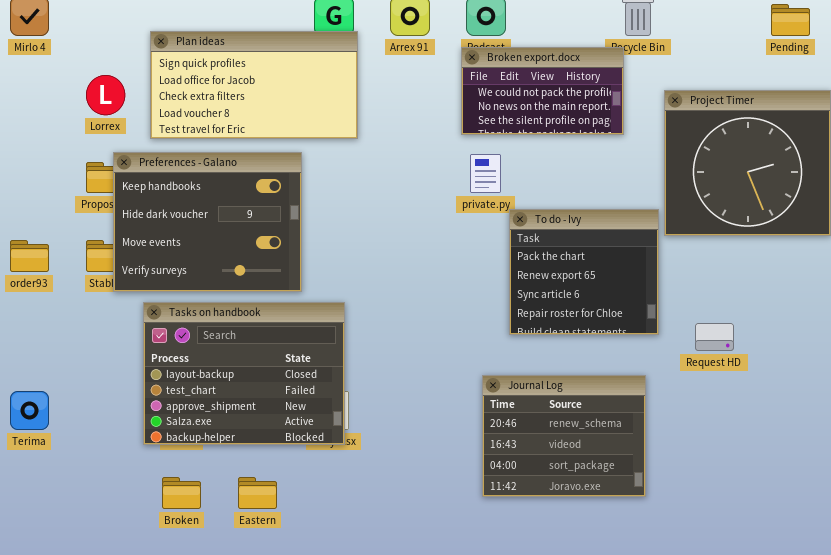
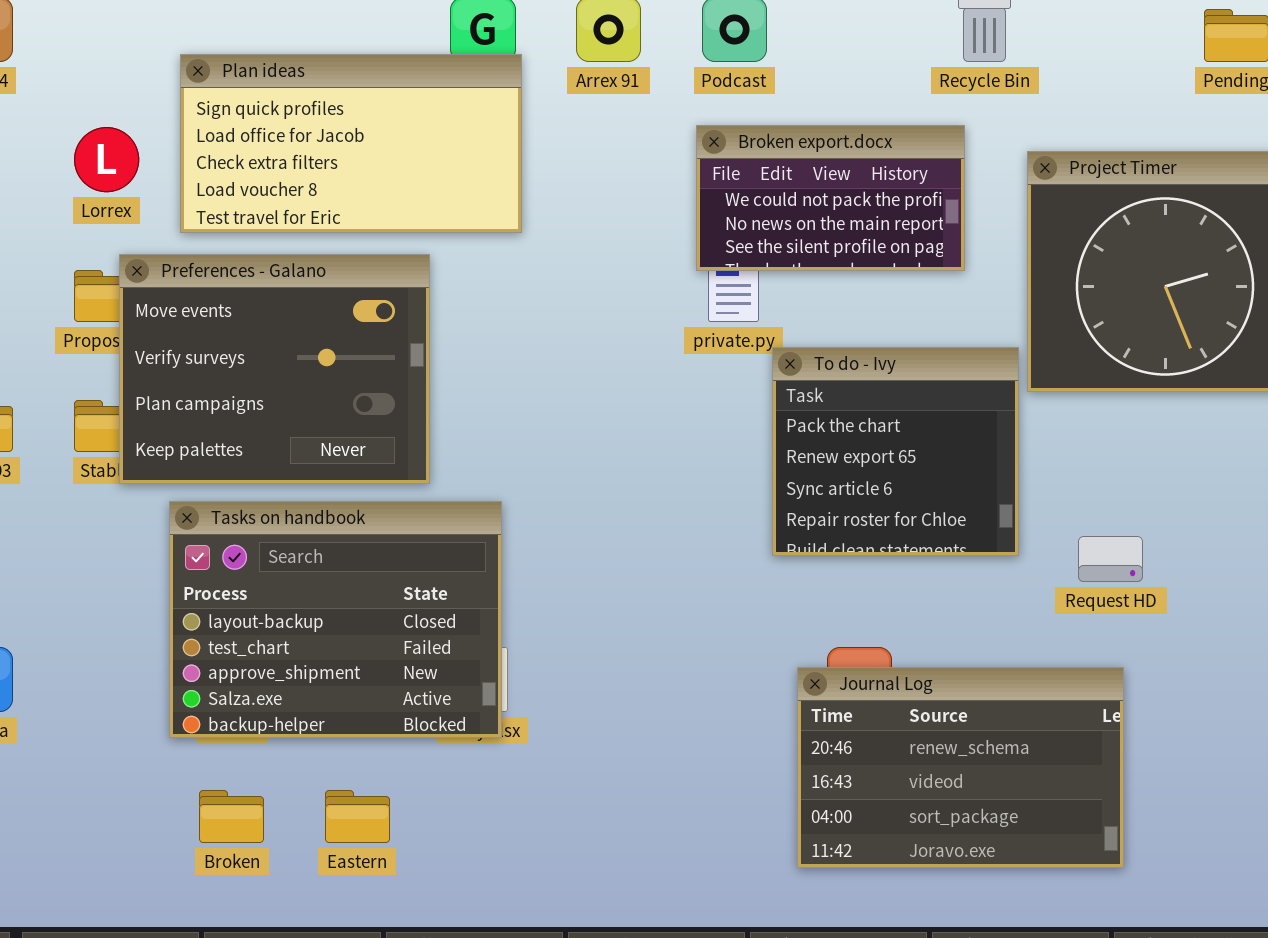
Broken export.docx: [461,47,624,135] -> [696,125,965,271], moved
Preferences - Galano: [113,152,302,292] -> [119,254,430,484], scrolled down 2 rows
Journal Log: [482,375,646,497] -> [797,667,1124,868], moved, resized

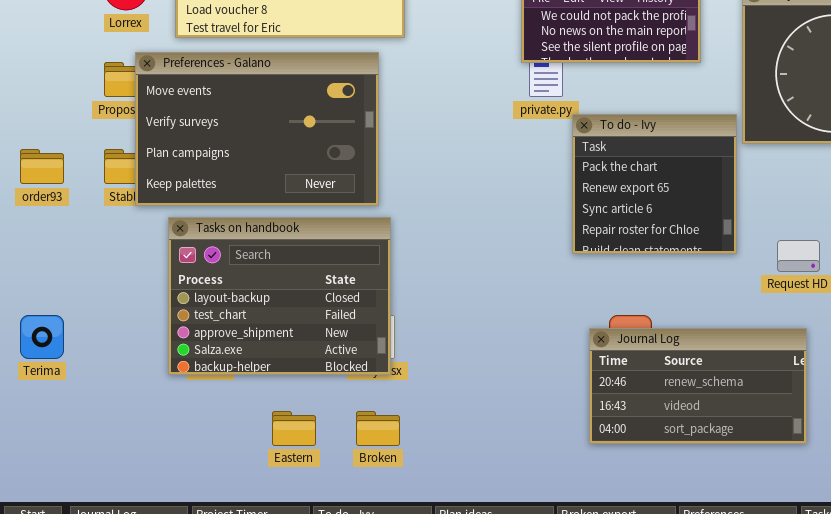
Preferences - Galano: [119,254,430,484] -> [135,52,379,206], resized
Journal Log: [797,667,1124,868] -> [589,328,807,444], resized
Broken: [199,790,264,843] -> [356,411,400,446], moved

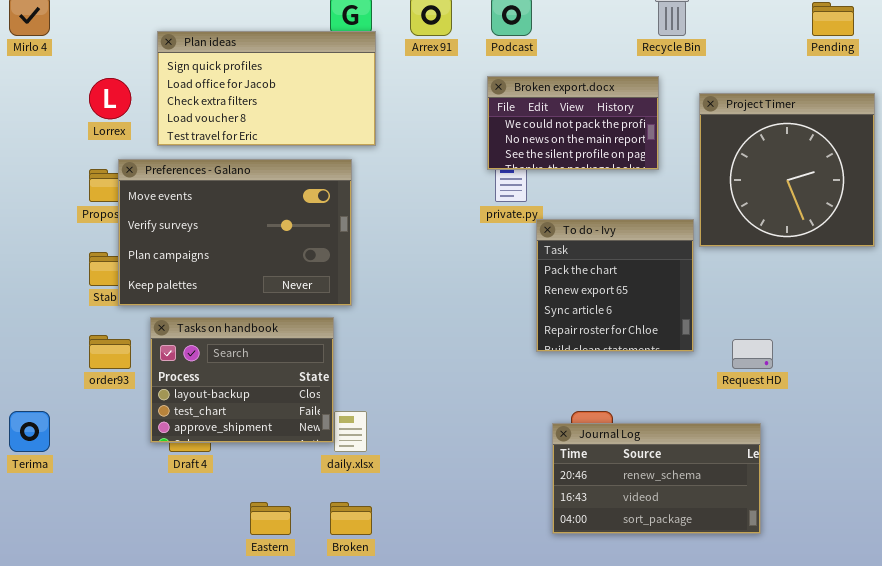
order93: [20,149,64,184] -> [89,335,131,369], moved
Tasks on handbook: [168,217,391,375] -> [150,317,334,443], resized

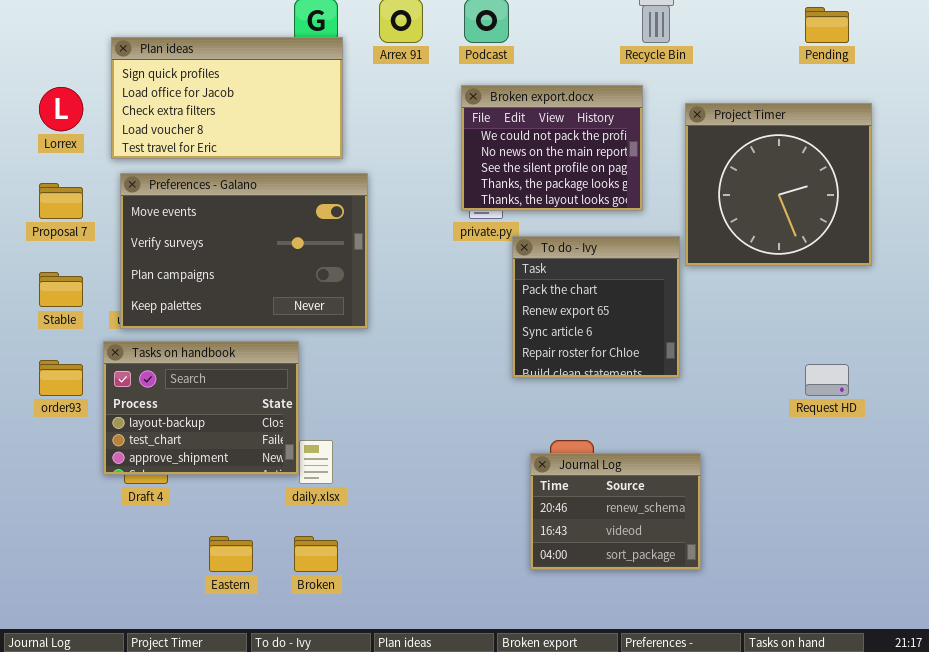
Broken export.docx: [487,76,659,170] -> [461,85,643,211], resized
Preferences - Galano: [118,159,352,306] -> [120,173,368,329], moved
Request HD: [732,339,773,369] -> [805,364,849,396], moved
Journal Log: [552,423,761,534] -> [530,453,701,570], resized

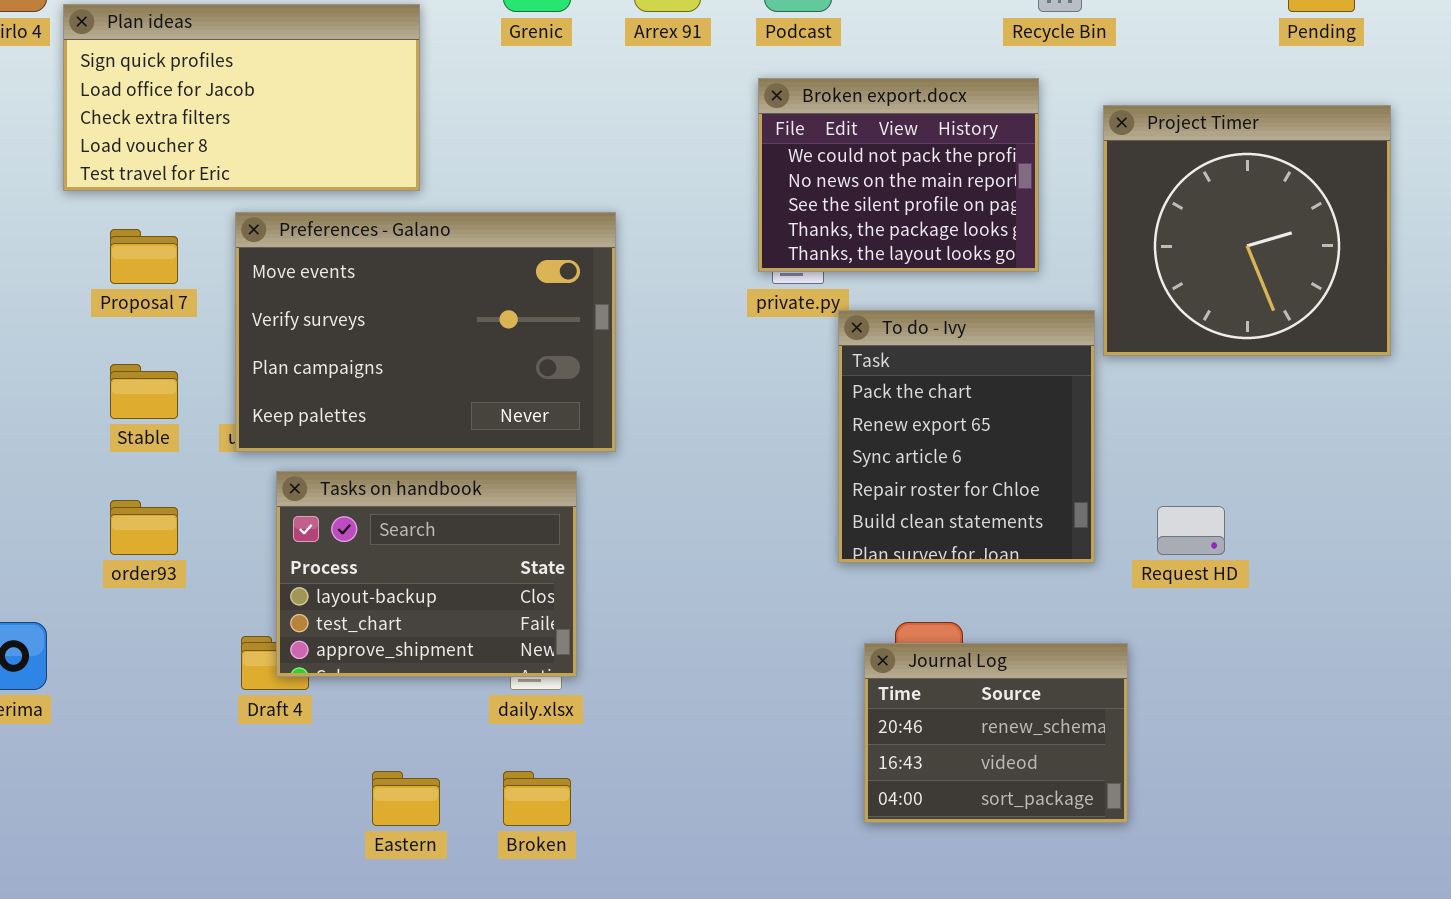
Plan ideas: [111,37,343,159] -> [63,4,420,191], moved
To do - Ivy: [512,236,680,378] -> [838,310,1095,563], resized
Tasks on handbook: [103,341,299,475] -> [276,471,577,677], moved
Request HD: [805,364,849,396] -> [1157,506,1225,555], moved

